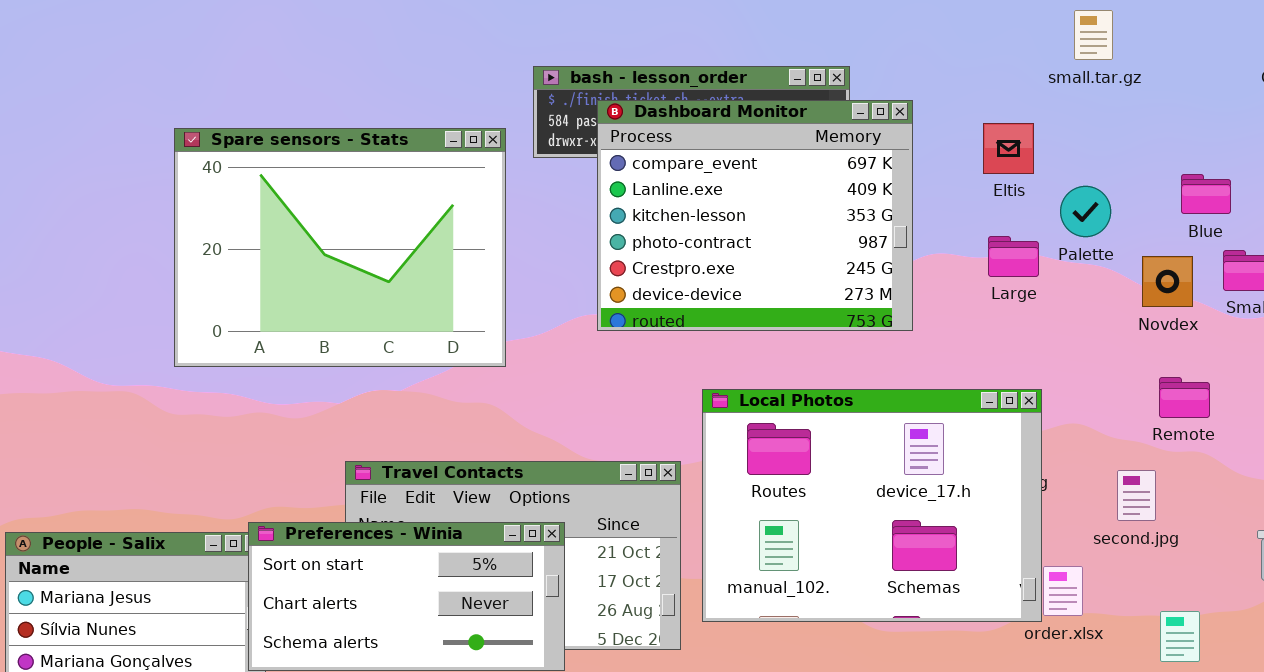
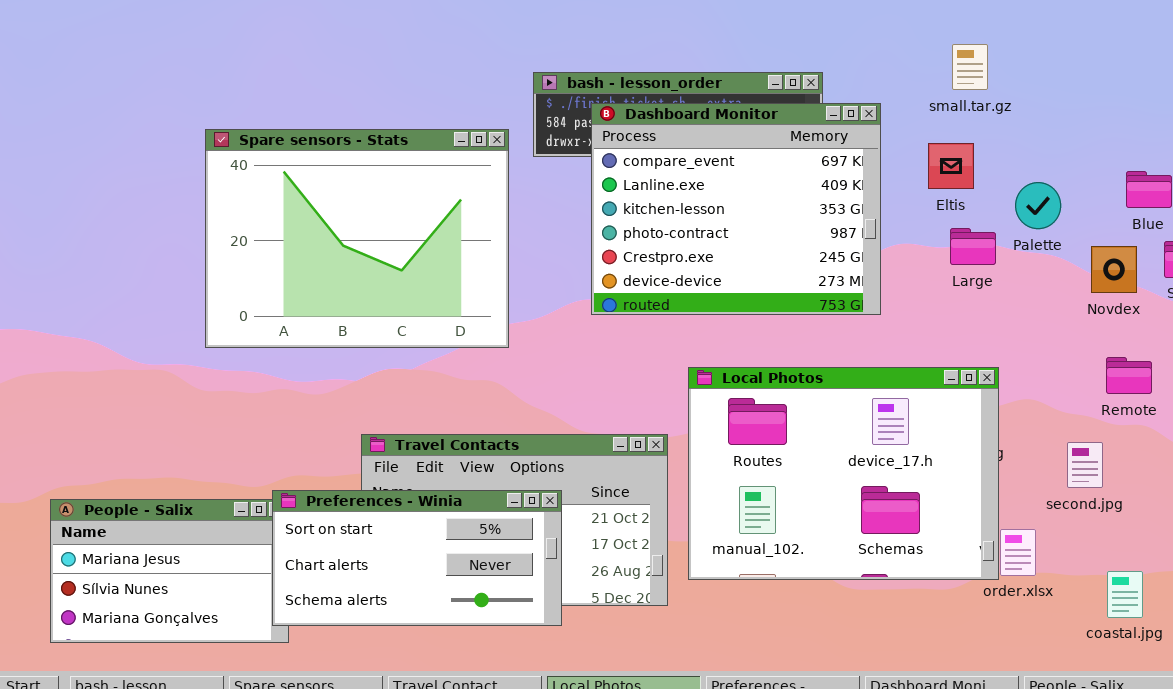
small.tar.gz: [1074,10,1113,60] -> [952,44,988,90], moved
Eltis: [983,123,1034,174] -> [928,143,974,189], moved

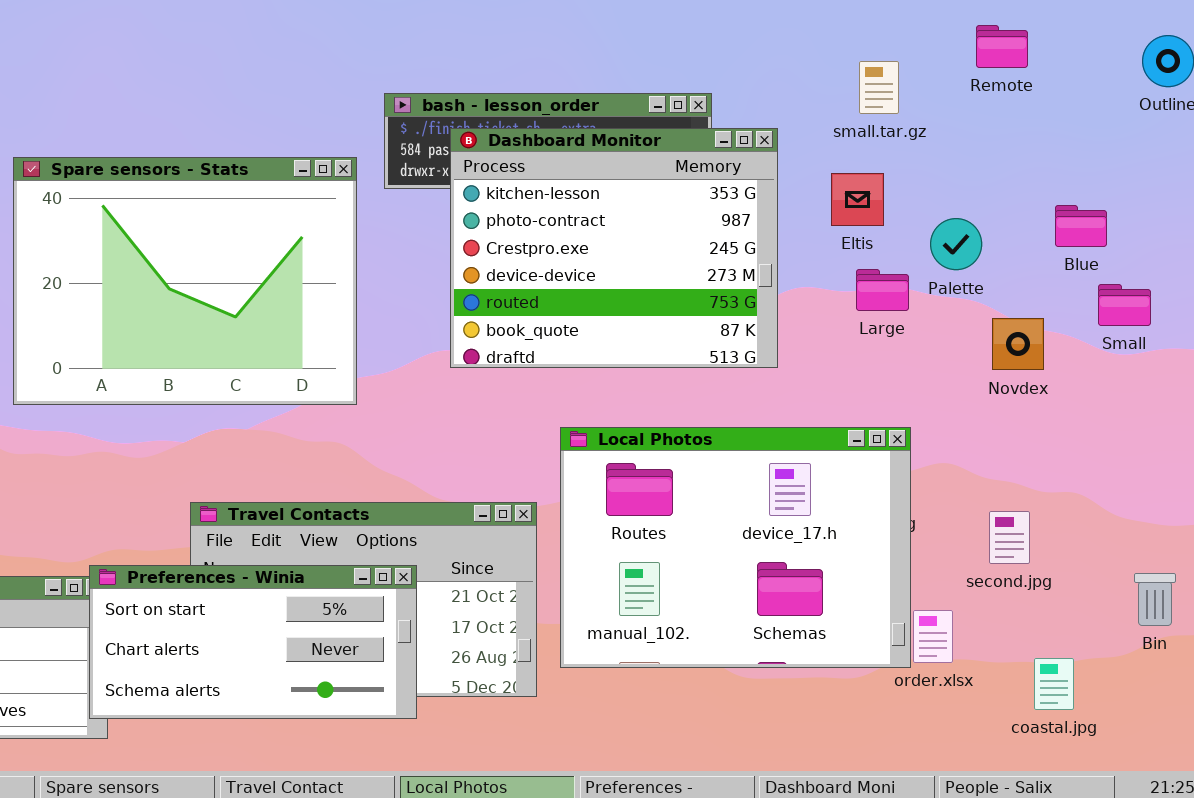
Dashboard Monitor: [591,103,881,315] -> [450,128,778,368], scrolled down 2 rows
Novdex: [1091,246,1137,293] -> [992,318,1044,370], moved
Remote: [1106,357,1152,394] -> [976,25,1028,68], moved

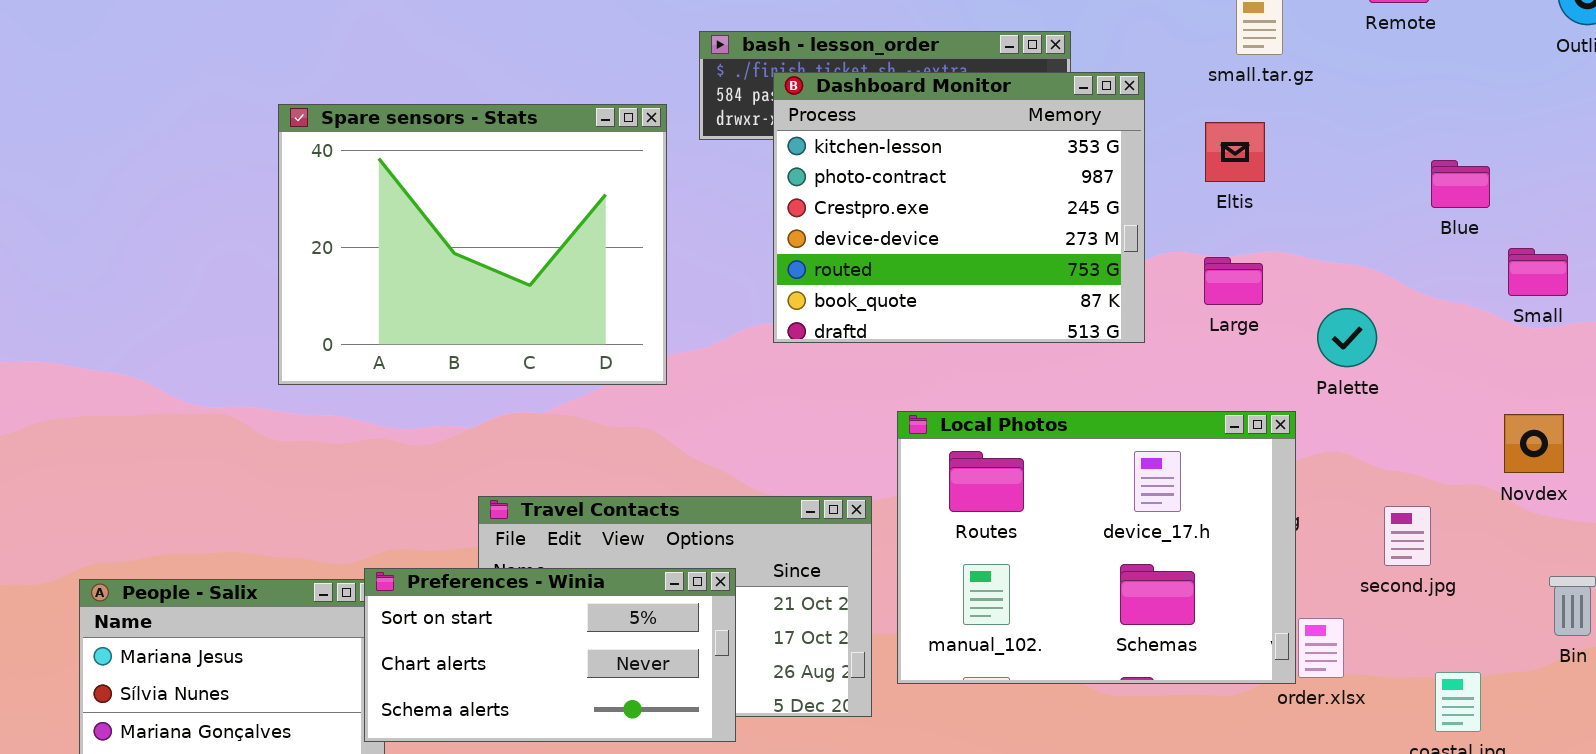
Blue: [1055,205,1107,247] -> [1431,160,1490,208], moved
Palette: [930,218,982,270] -> [1317,308,1377,367], moved
Large: [856,269,909,311] -> [1204,257,1263,305], moved
Novdex: [992,318,1044,370] -> [1504,414,1564,473], moved

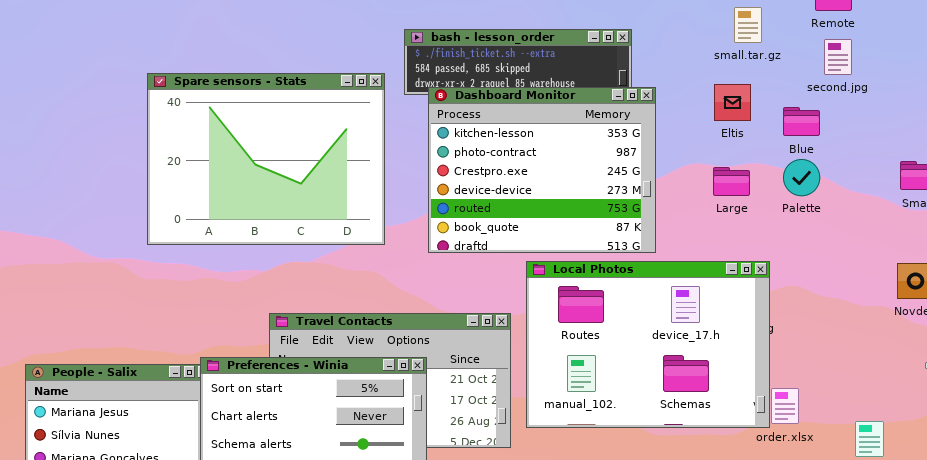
Dashboard Monitor: [773,72,1145,343] -> [428,87,656,253], moved
Blue: [1431,160,1490,208] -> [783,107,820,136], moved
Palette: [1317,308,1377,367] -> [783,159,820,196], moved
second.jpg: [1384,506,1431,566] -> [824,39,852,75], moved

